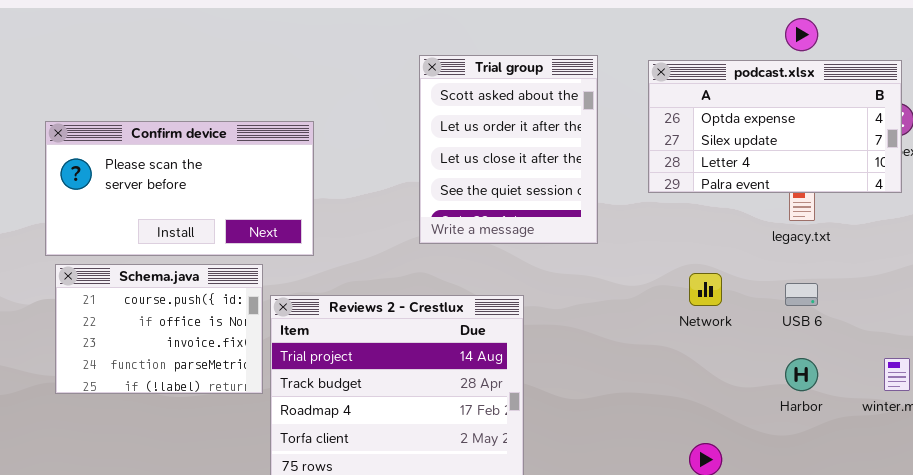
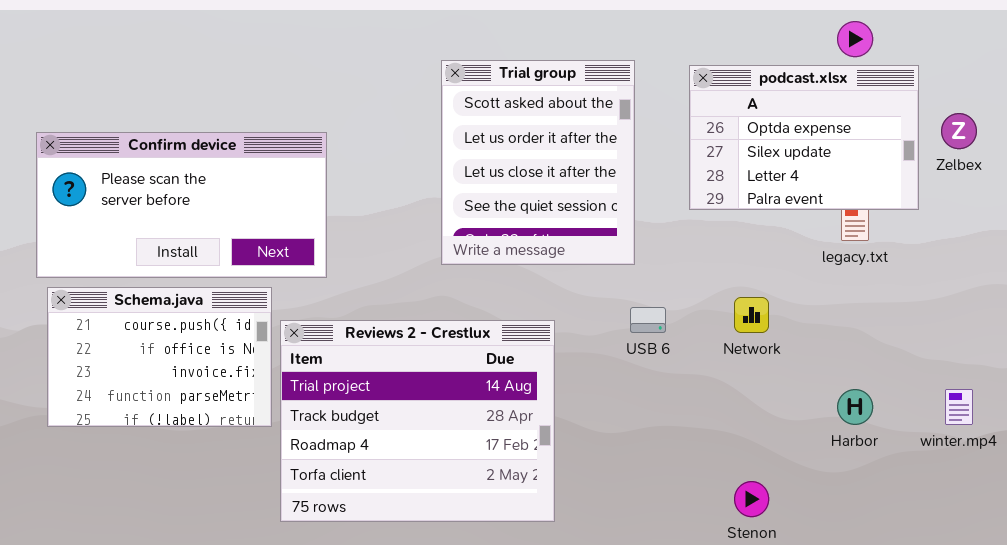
podcast.xlsx: [648,60,902,193] -> [689,65,919,210], resized
USB 6: [785,283,818,306] -> [630,307,666,333], moved

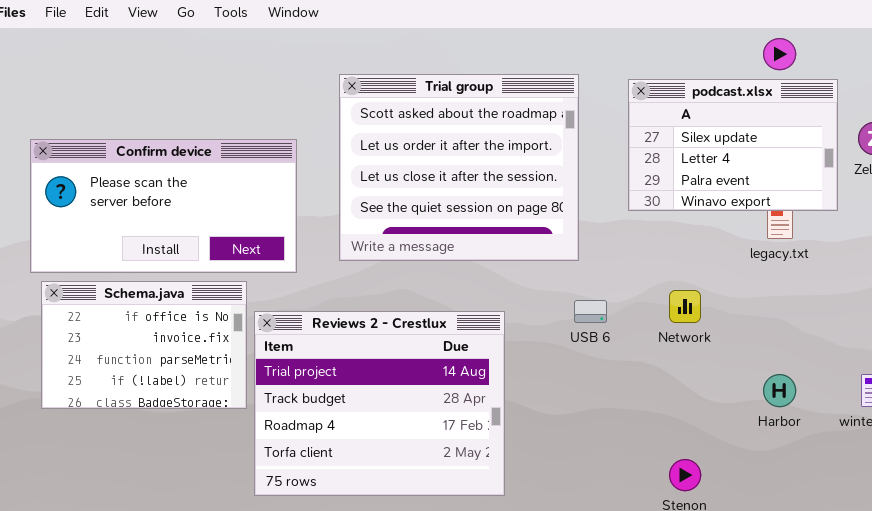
Trial group: [441,60,635,265] -> [339,74,579,261], resized
podcast.xlsx: [689,65,919,210] -> [628,79,838,211], scrolled down 1 row
Schema.java: [47,287,272,427] -> [41,281,247,409], scrolled down 1 row

